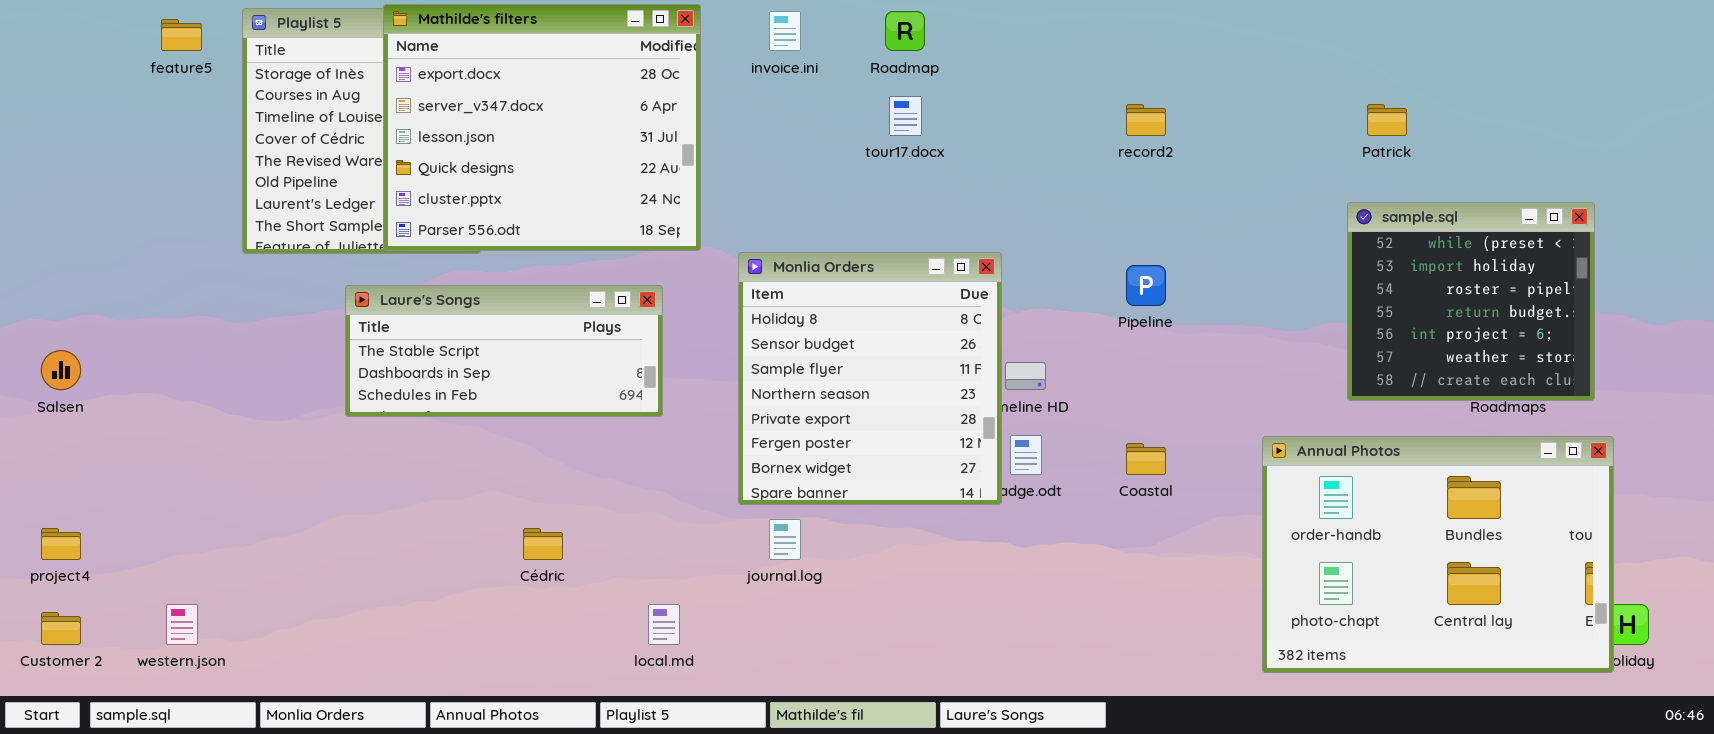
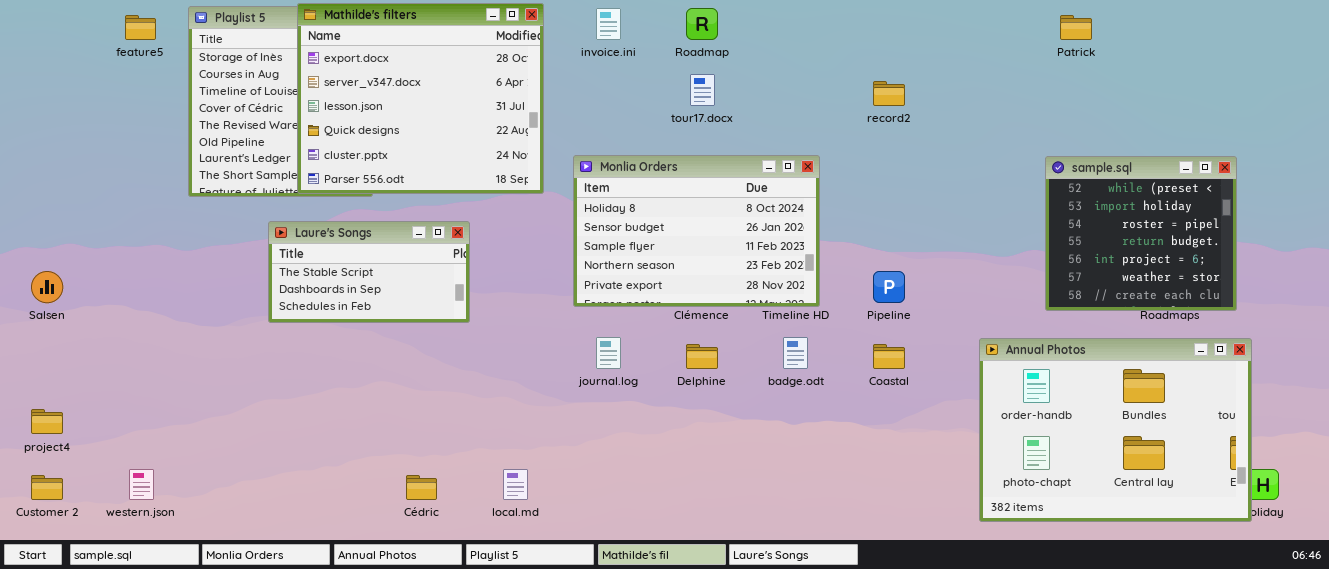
Patrick: [1367,104,1407,136] -> [1060,15,1092,40], moved
Monlia Orders: [738,252,1002,505] -> [573,155,820,307], moved, resized
Pipeline: [1126,265,1166,306] -> [873,271,905,303], moved
Laure's Songs: [345,285,663,417] -> [268,221,470,323], resized
journal.log: [769,519,801,560] -> [596,337,621,369], moved
Cédric: [523,528,563,560] -> [406,475,437,500], moved

